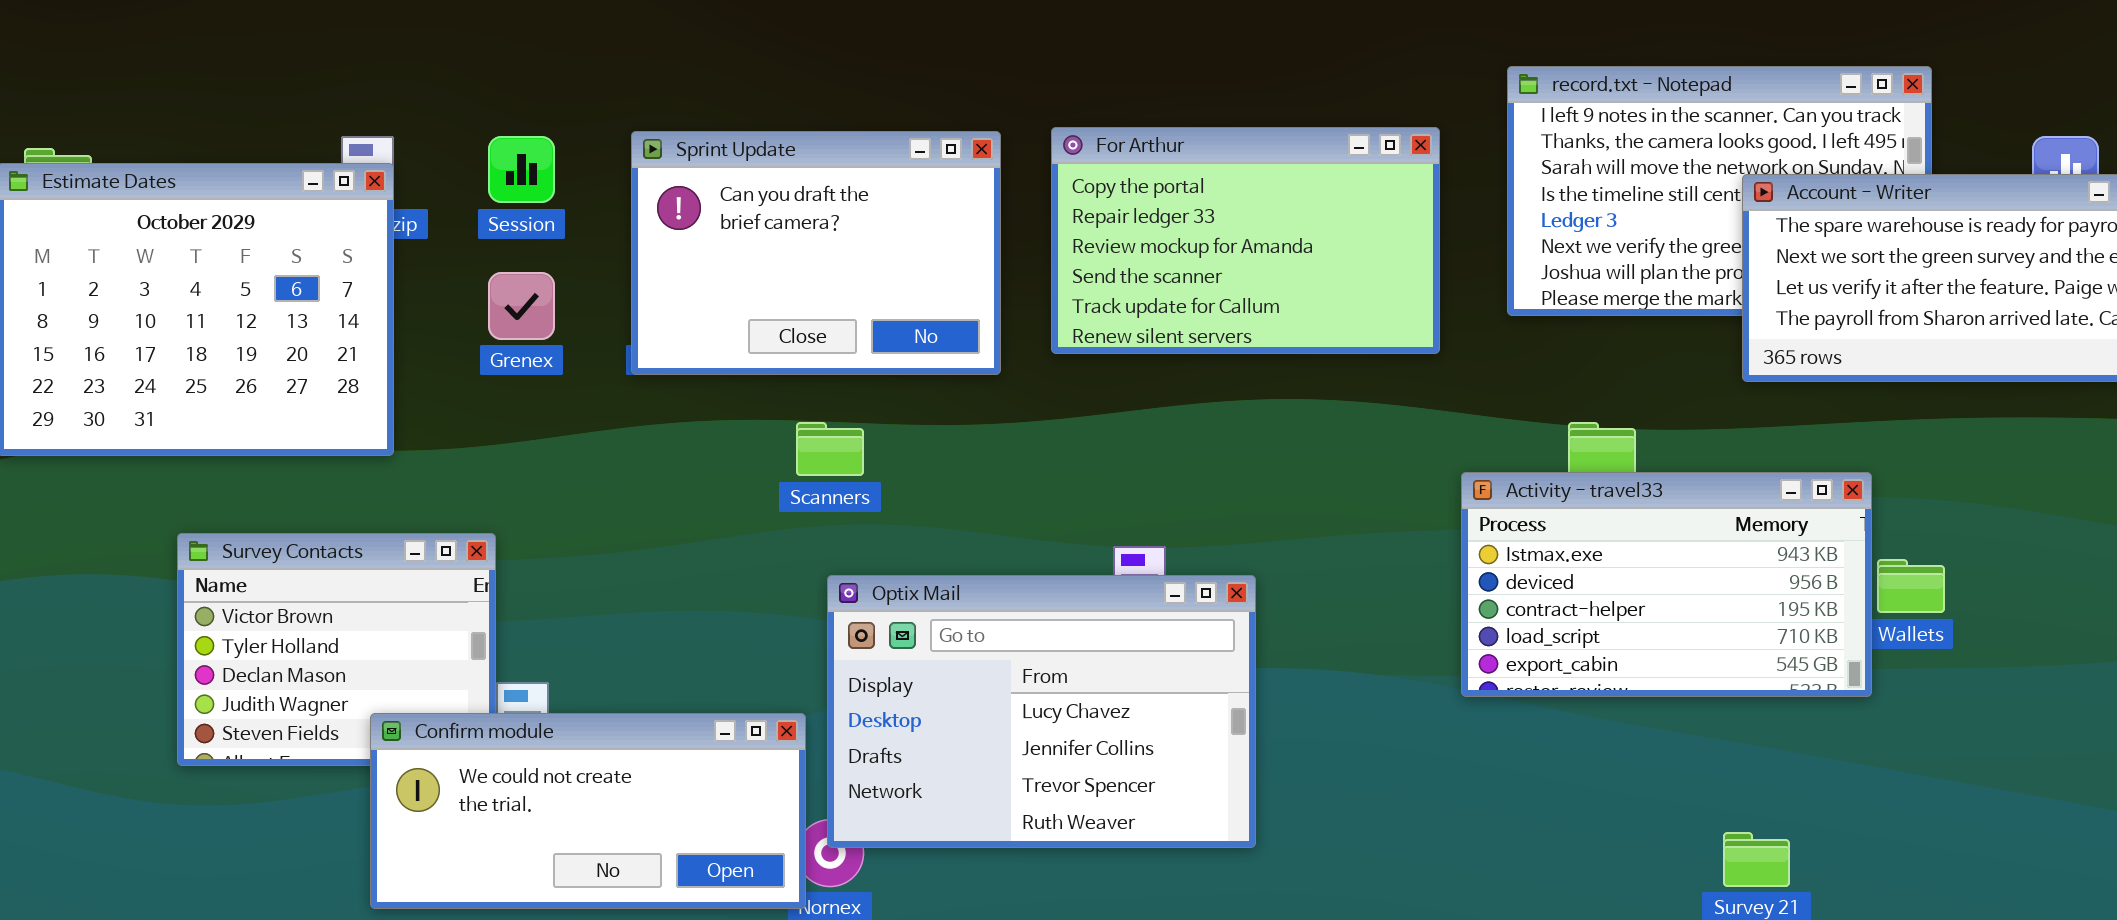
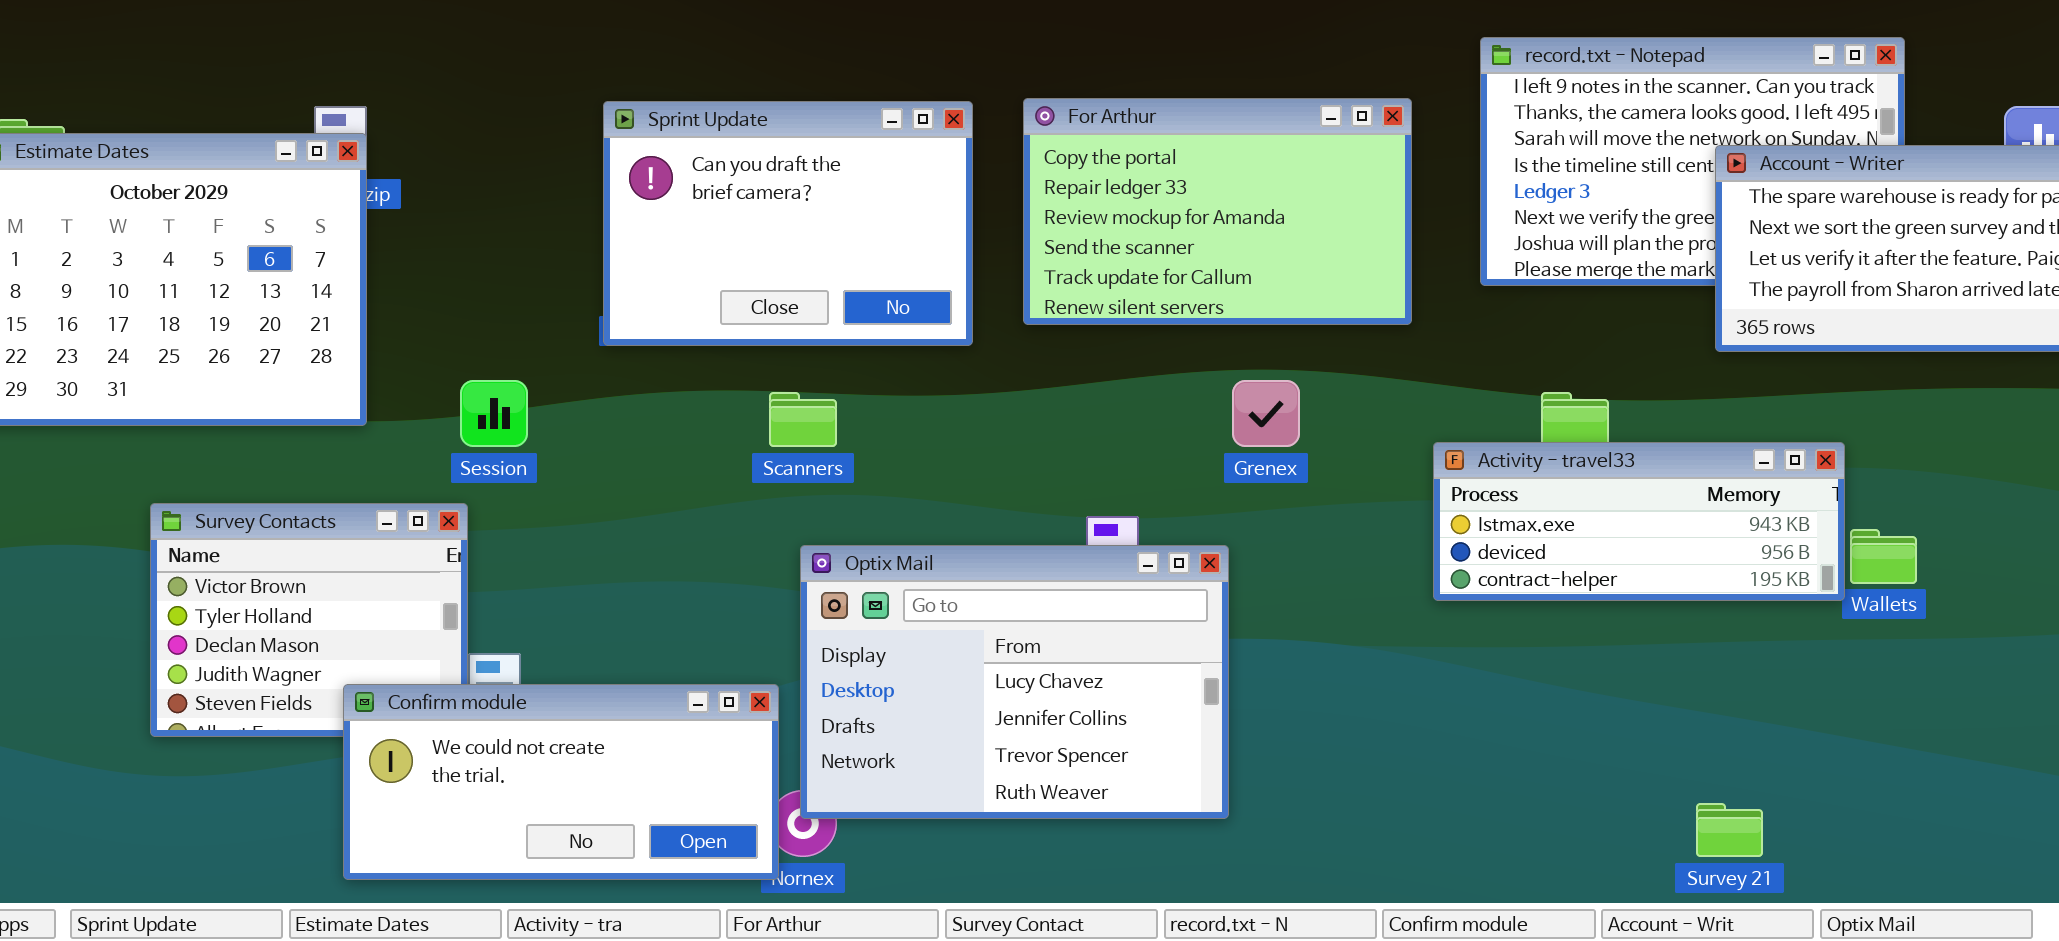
Session: [488,136,555,203] -> [460,380,528,447], moved
Grenex: [488,272,555,340] -> [1232,380,1300,447], moved
Activity - travel33: [1461,472,1872,697] -> [1433,442,1845,601], resized

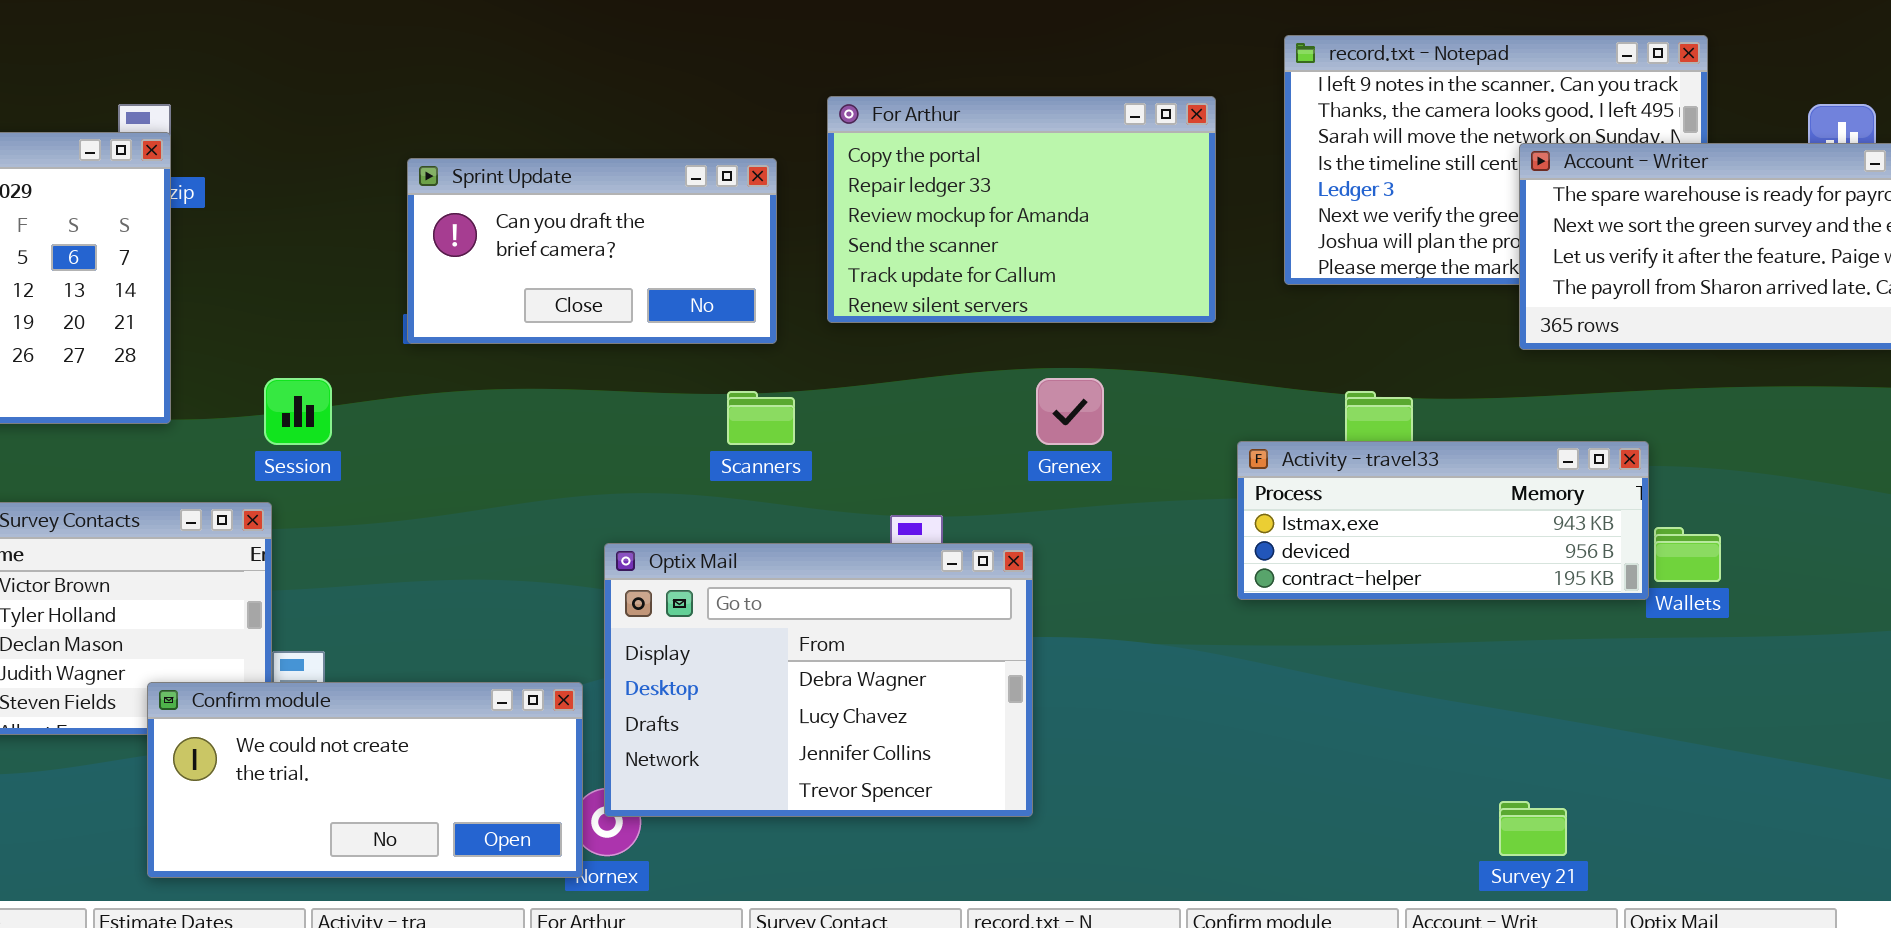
Sprint Update: [603,101,973,346] -> [407,158,777,344], resized
Scanners: [769,392,837,447] -> [727,391,795,445], moved
Optix Mail: [800,545,1229,819] -> [604,543,1033,817], scrolled up 1 row

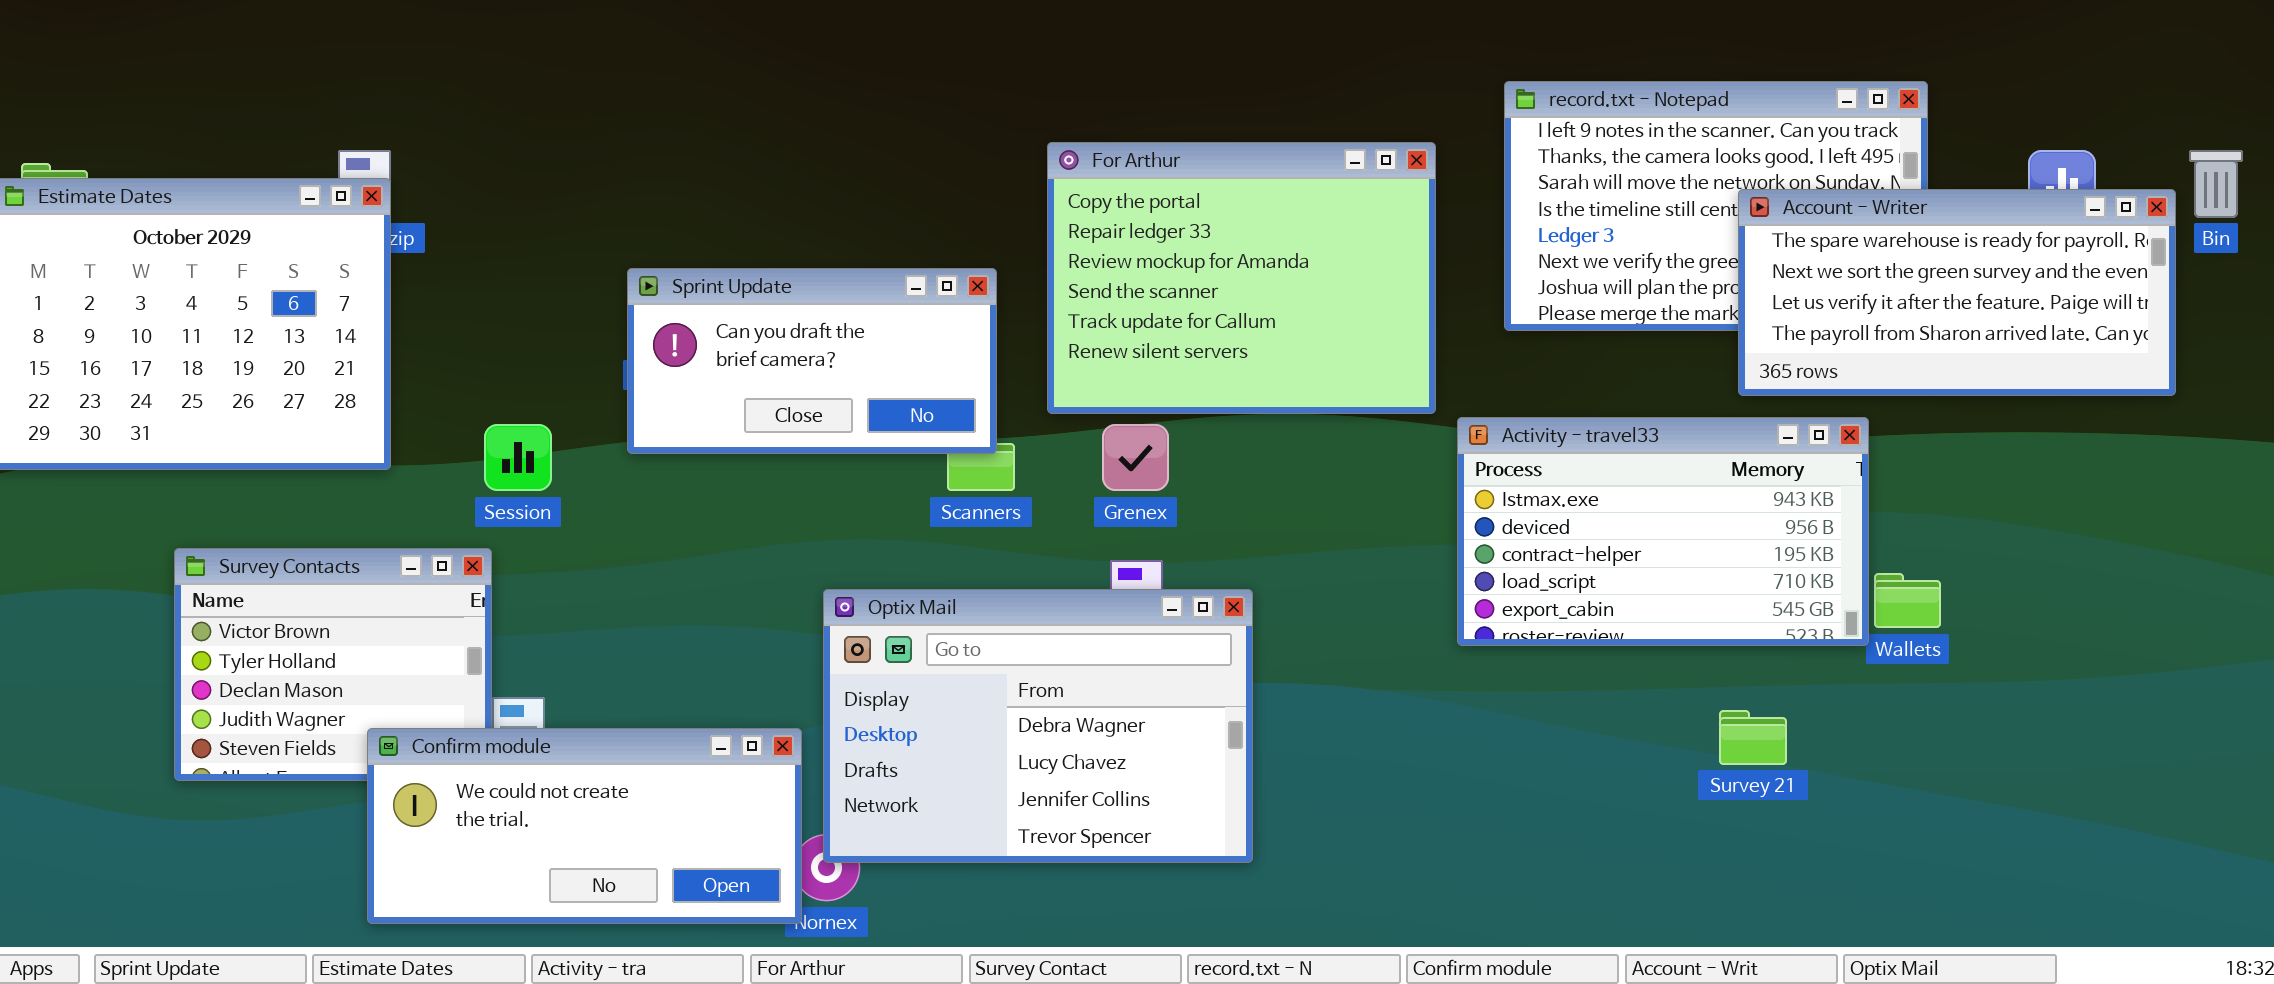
For Arthur: [827,96,1216,323] -> [1047,142,1436,414], resized
Sprint Update: [407,158,777,344] -> [627,268,997,454], moved
Grenex: [1036,378,1104,445] -> [1102,424,1169,491], moved
Activity - travel33: [1237,441,1649,600] -> [1457,417,1869,646], resized
Survey 21: [1499,801,1567,856] -> [1719,710,1787,765], moved

